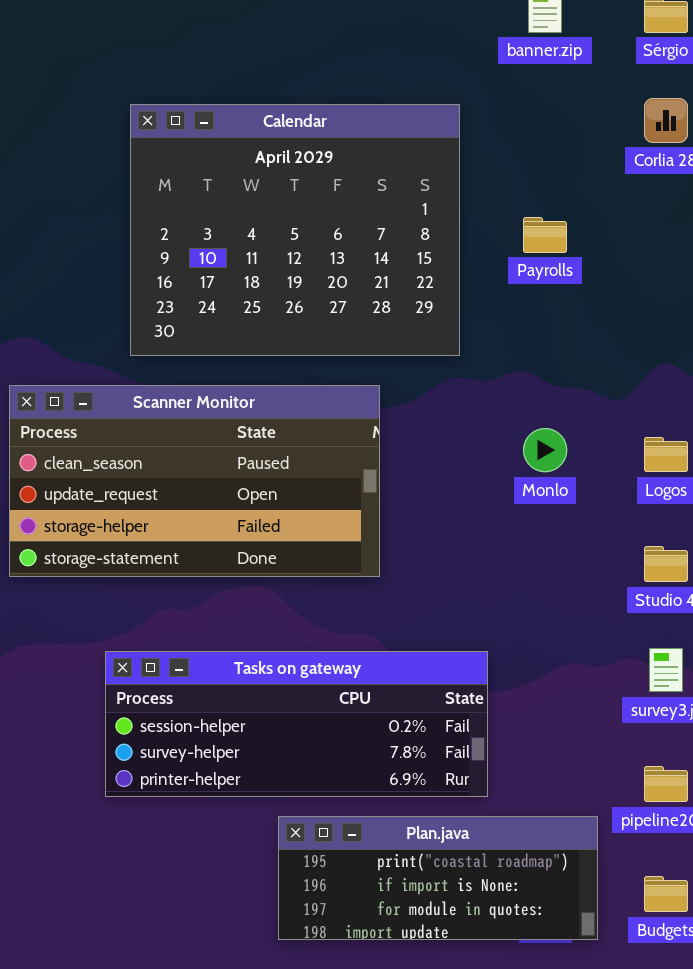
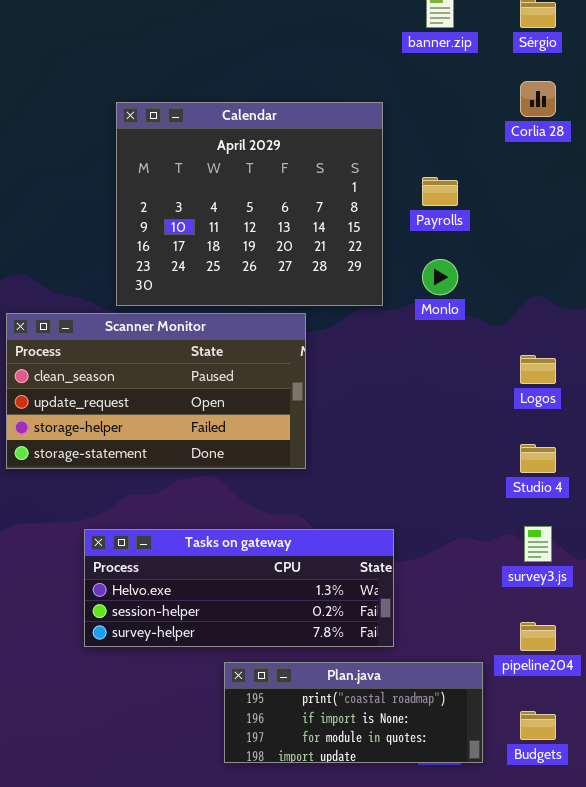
Calendar: [130,104,460,356] -> [116,102,383,306], moved
Monlo: [523,428,567,472] -> [422,259,458,295], moved
Tasks on gateway: [105,651,488,797] -> [84,529,394,647], scrolled up 1 row

